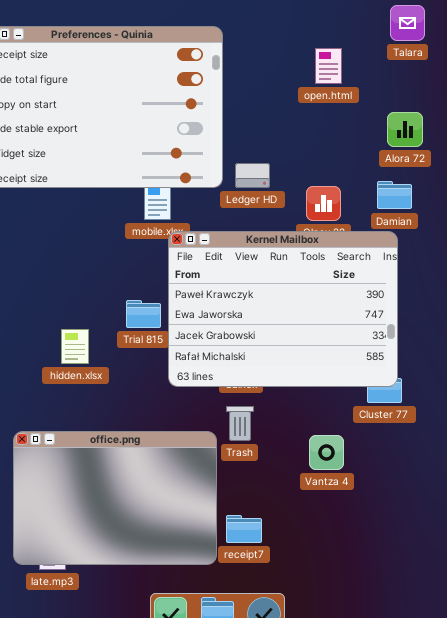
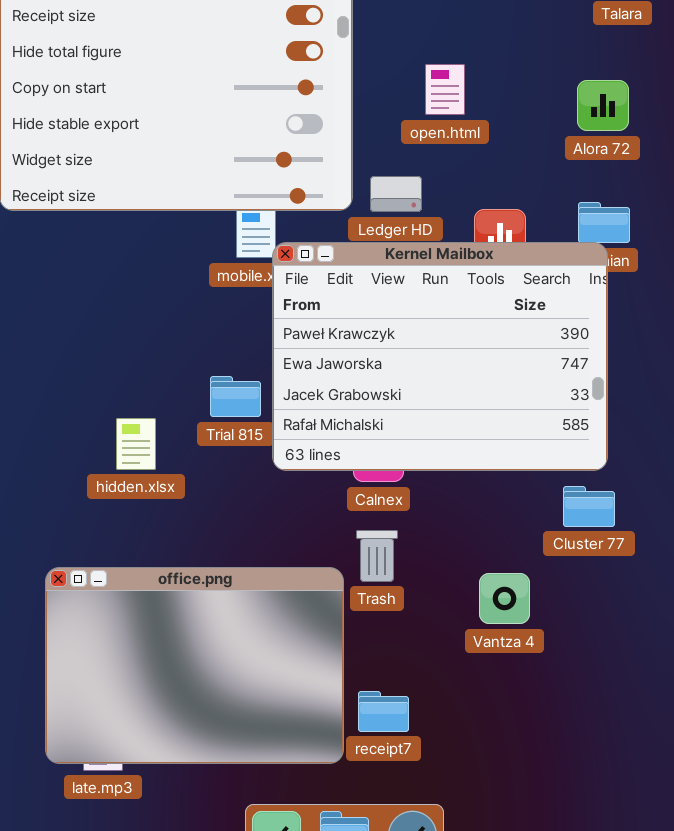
open.html: [315,48,342,84] -> [425,64,465,115], moved
Alora 72: [387,112,423,147] -> [577,80,629,131], moved
Kernel Mailbox: [168,231,398,387] -> [272,242,608,471], moved

